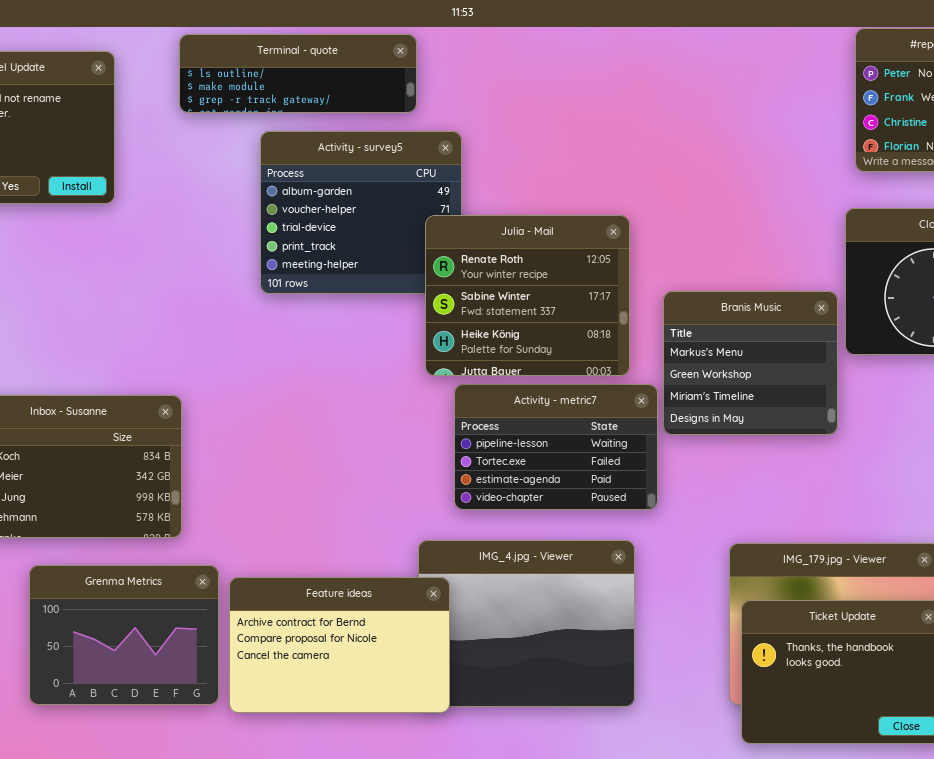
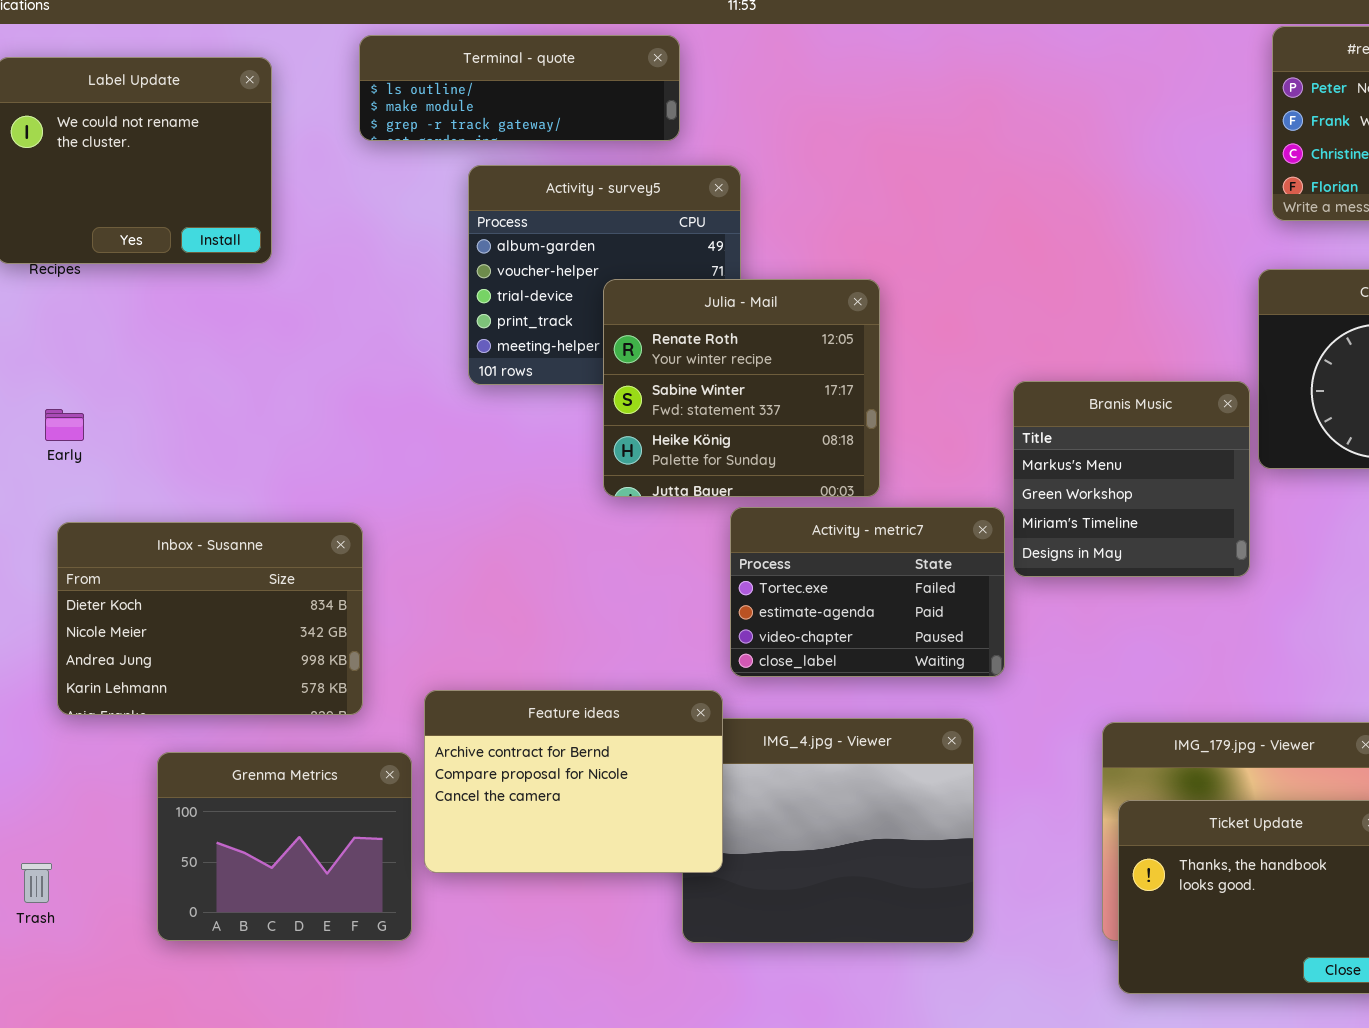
Julia - Mail: [425,215,630,376] -> [603,279,880,497], moved
Activity - metric7: [454,384,658,510] -> [730,507,1005,677], scrolled down 1 row
Feature ideas: [229,577,450,713] -> [424,690,723,873], moved

